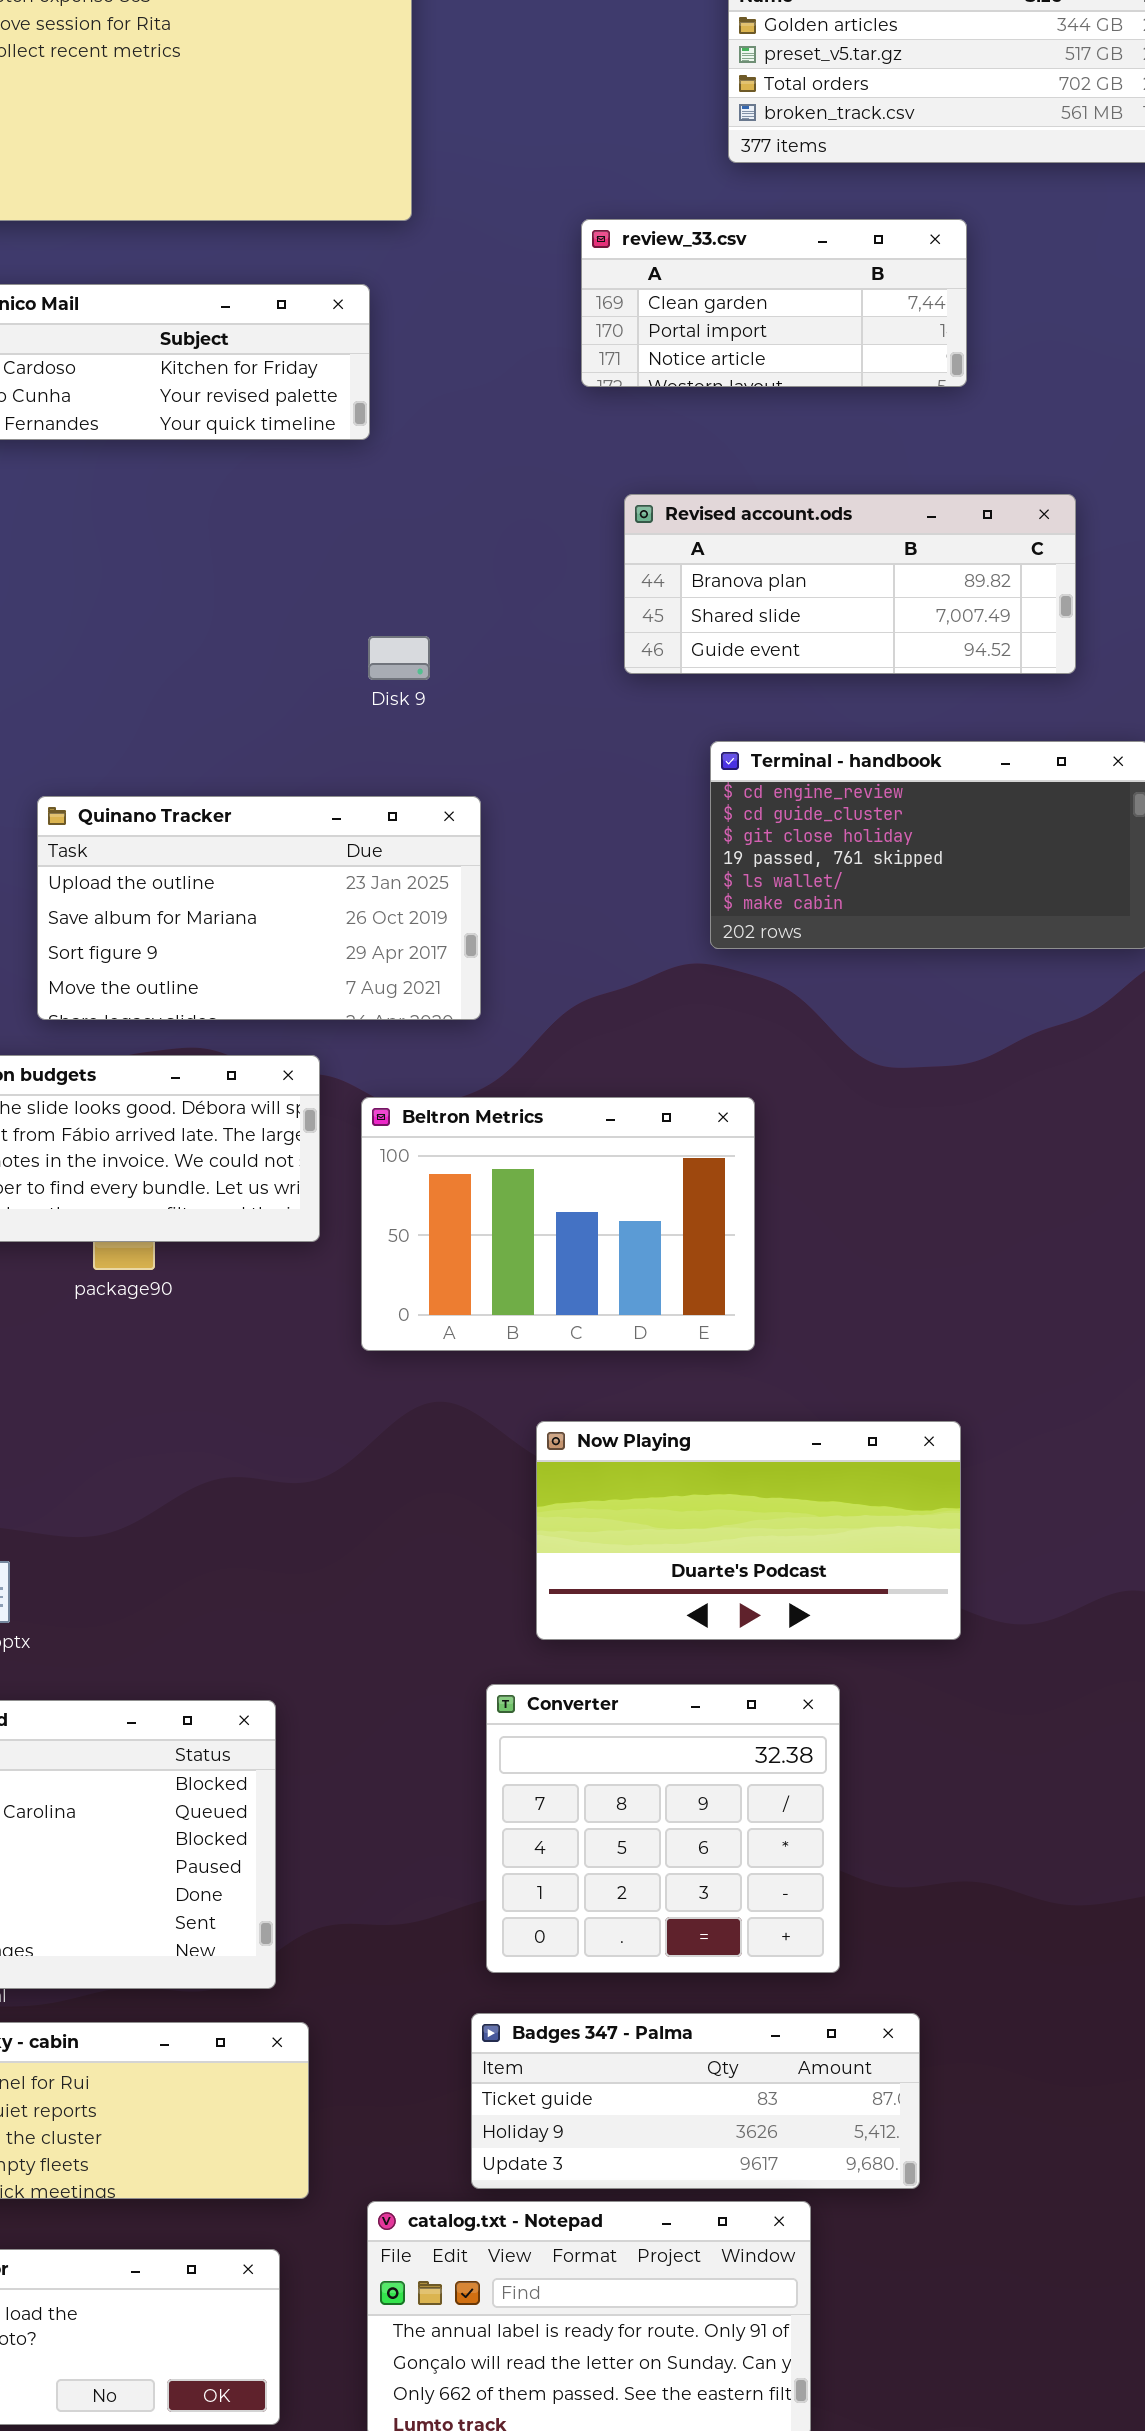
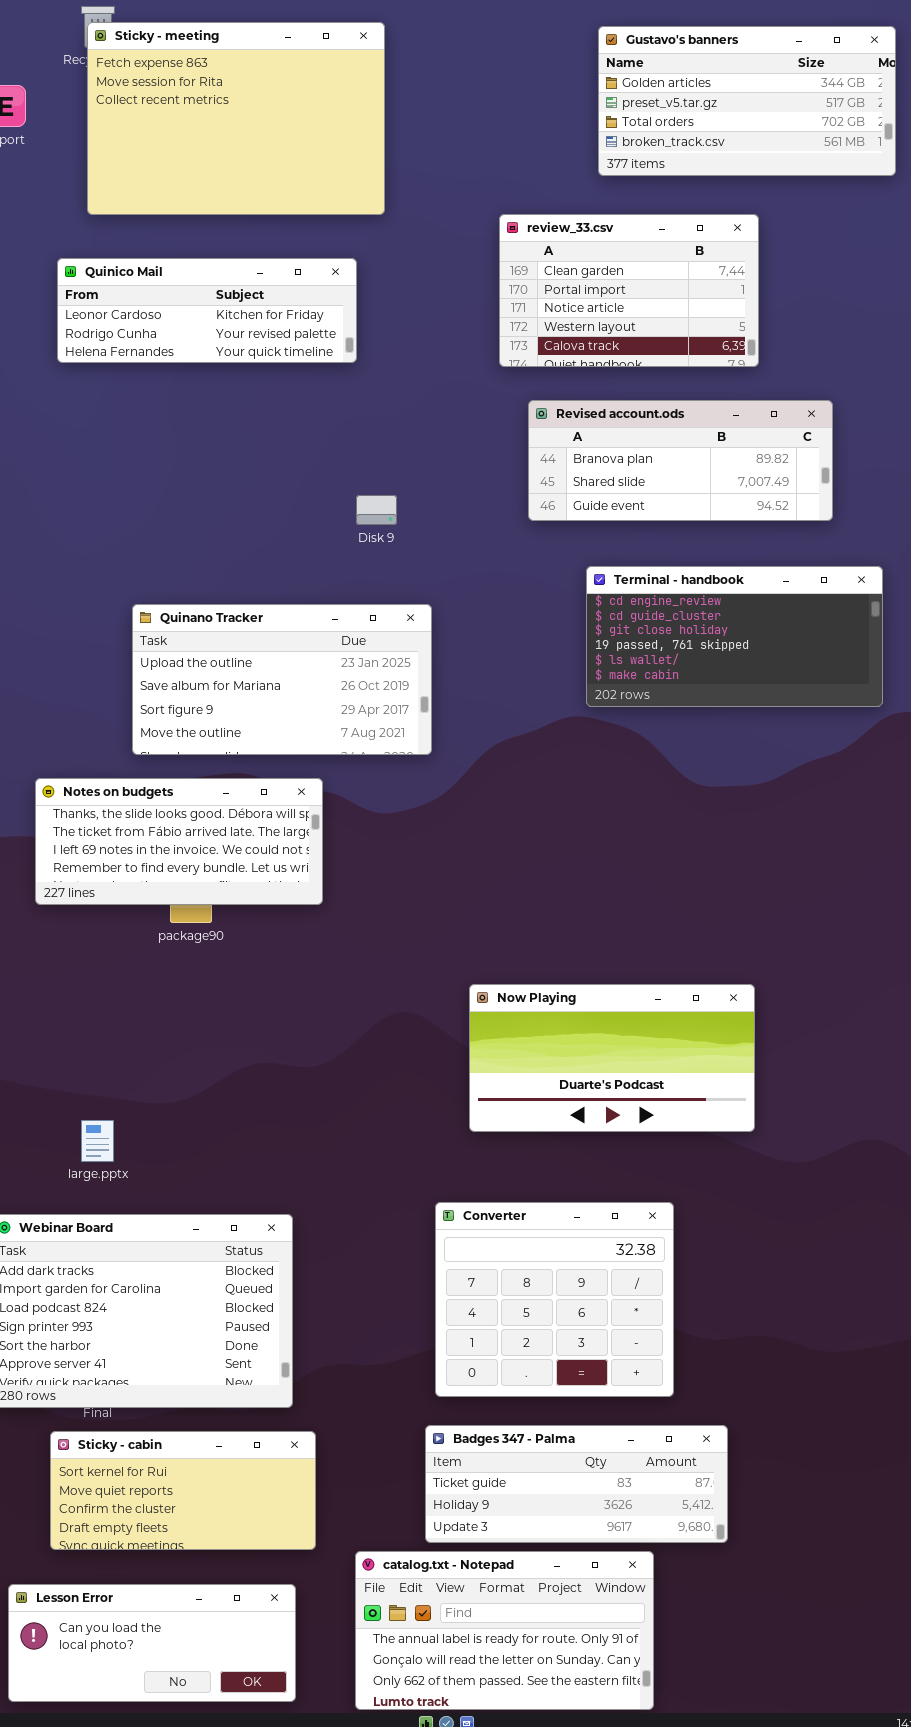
review_33.csv: [581,219,967,387] -> [499,214,759,367], resized
Beltron Metrics: [361,1097,755,1351] -> none, closed
Now Playing: [536,1421,961,1640] -> [469,984,755,1132], moved

